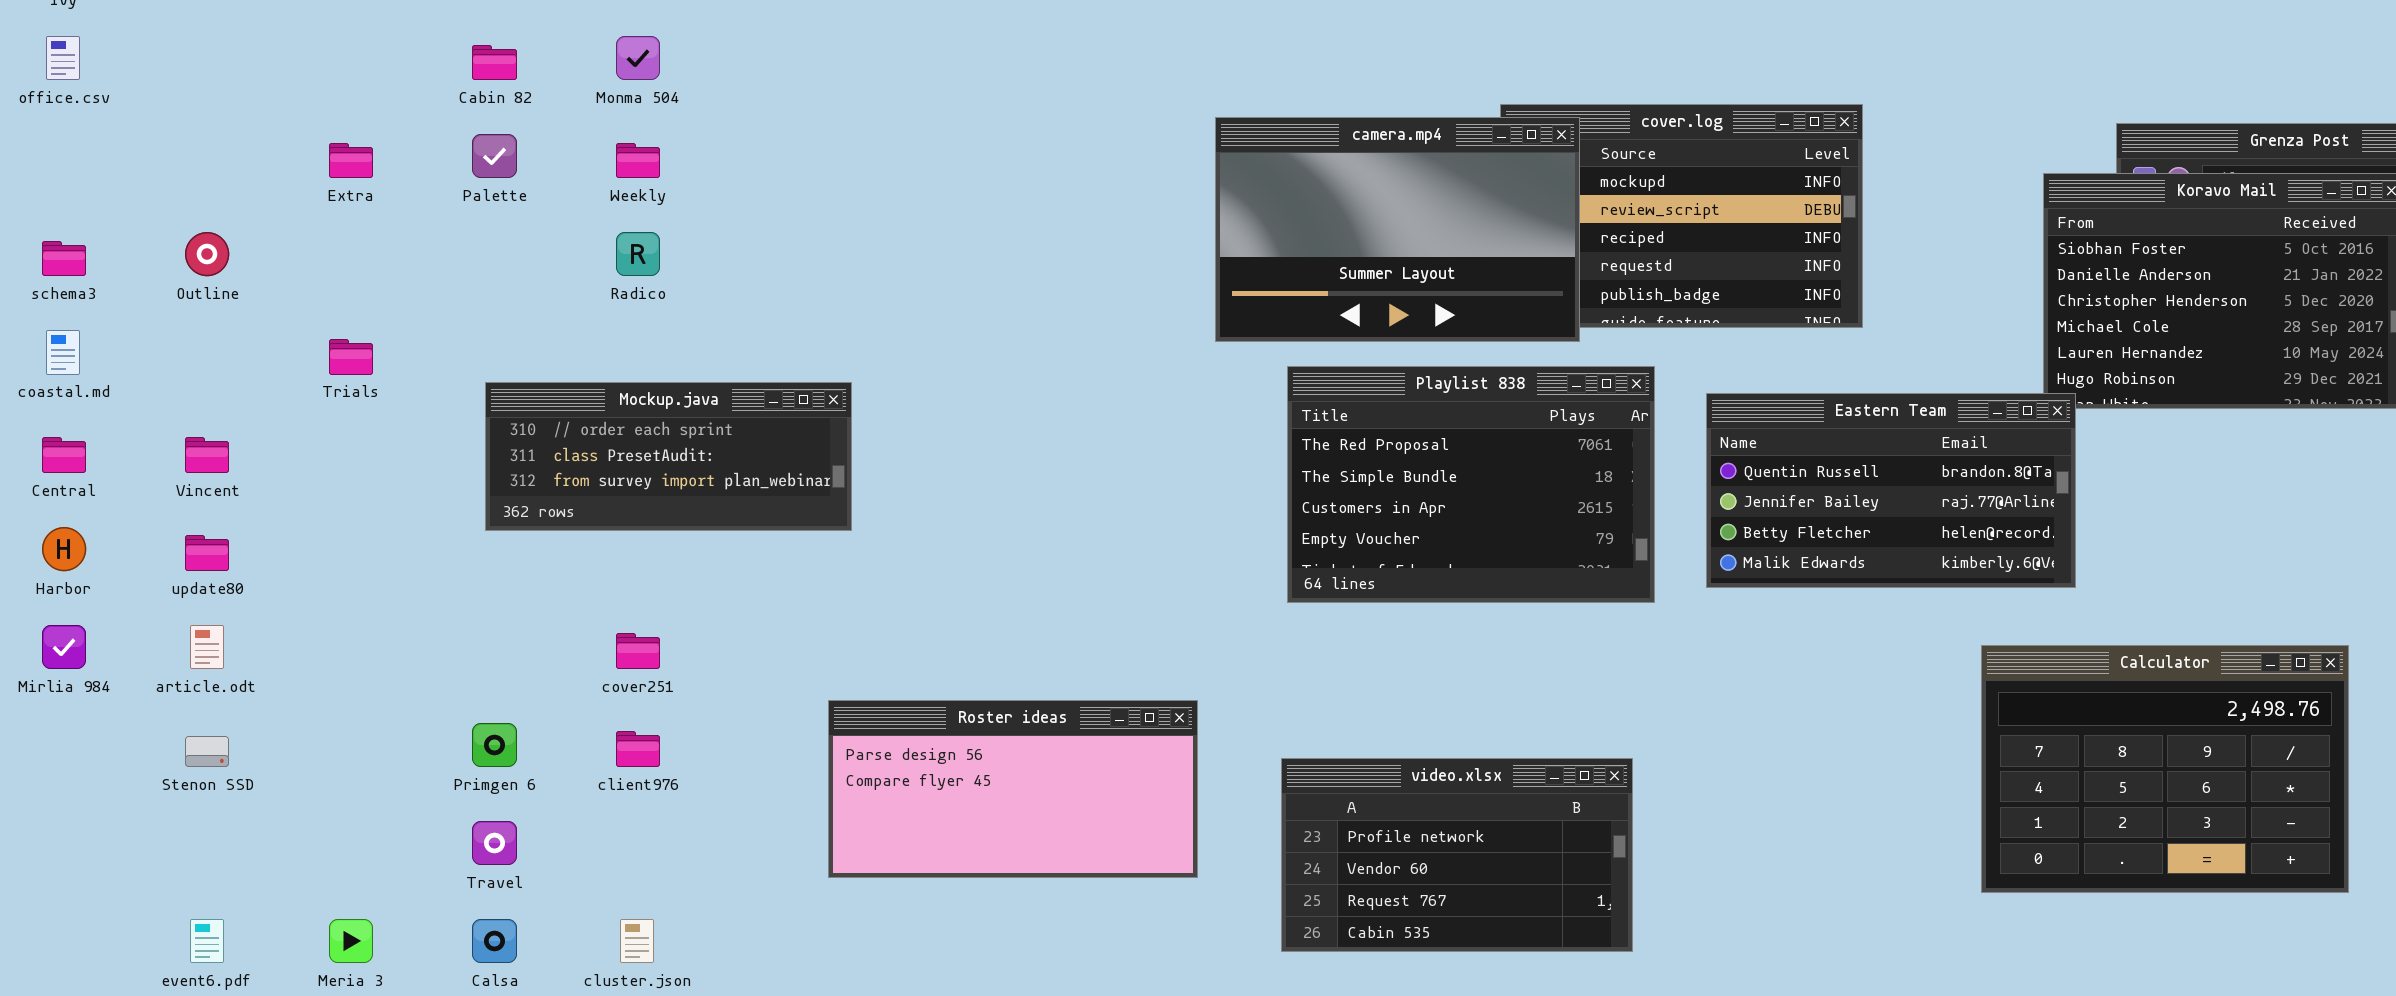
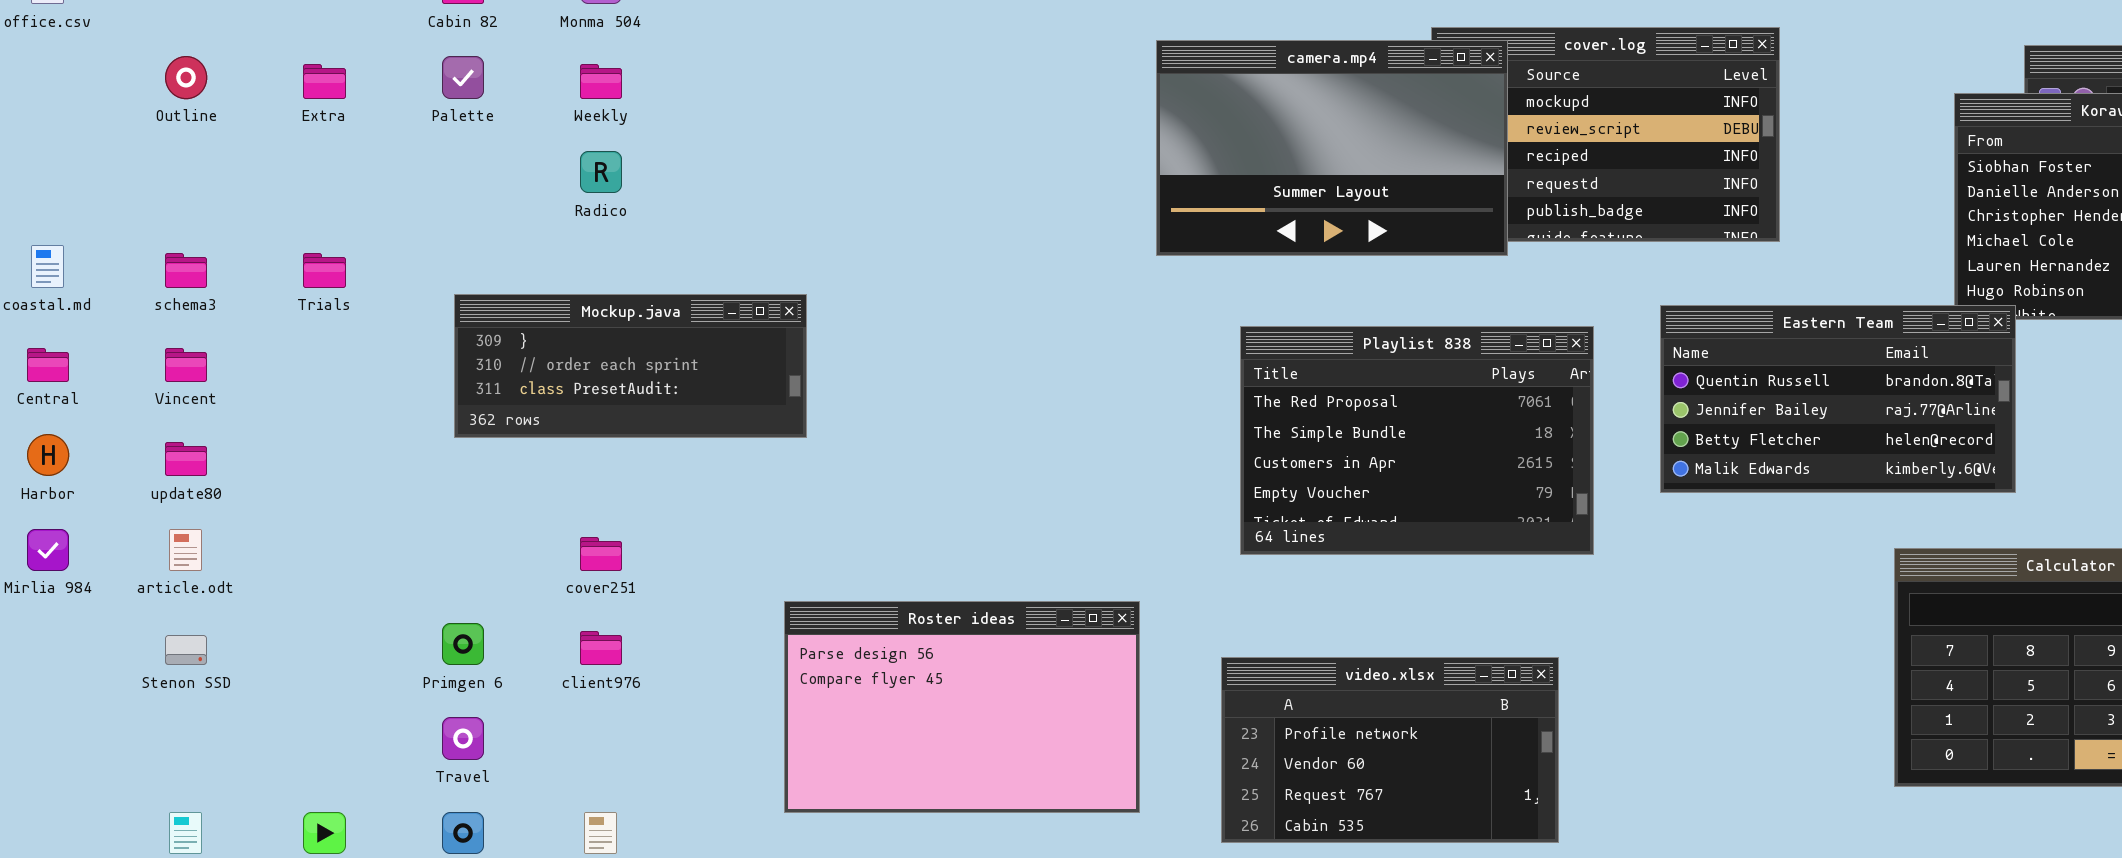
Outline: [185,232,229,276] -> [165,56,207,99], moved
schema3: [42,241,86,276] -> [165,253,207,288], moved
Playlist 838: [1287,366,1655,603] -> [1240,326,1594,555], moved
Mockup.java: [485,382,852,531] -> [454,294,807,438], scrolled up 1 row
Eastern Team: [1706,393,2076,588] -> [1660,305,2016,493], moved
Roster ideas: [828,700,1198,878] -> [784,601,1140,813], resized

